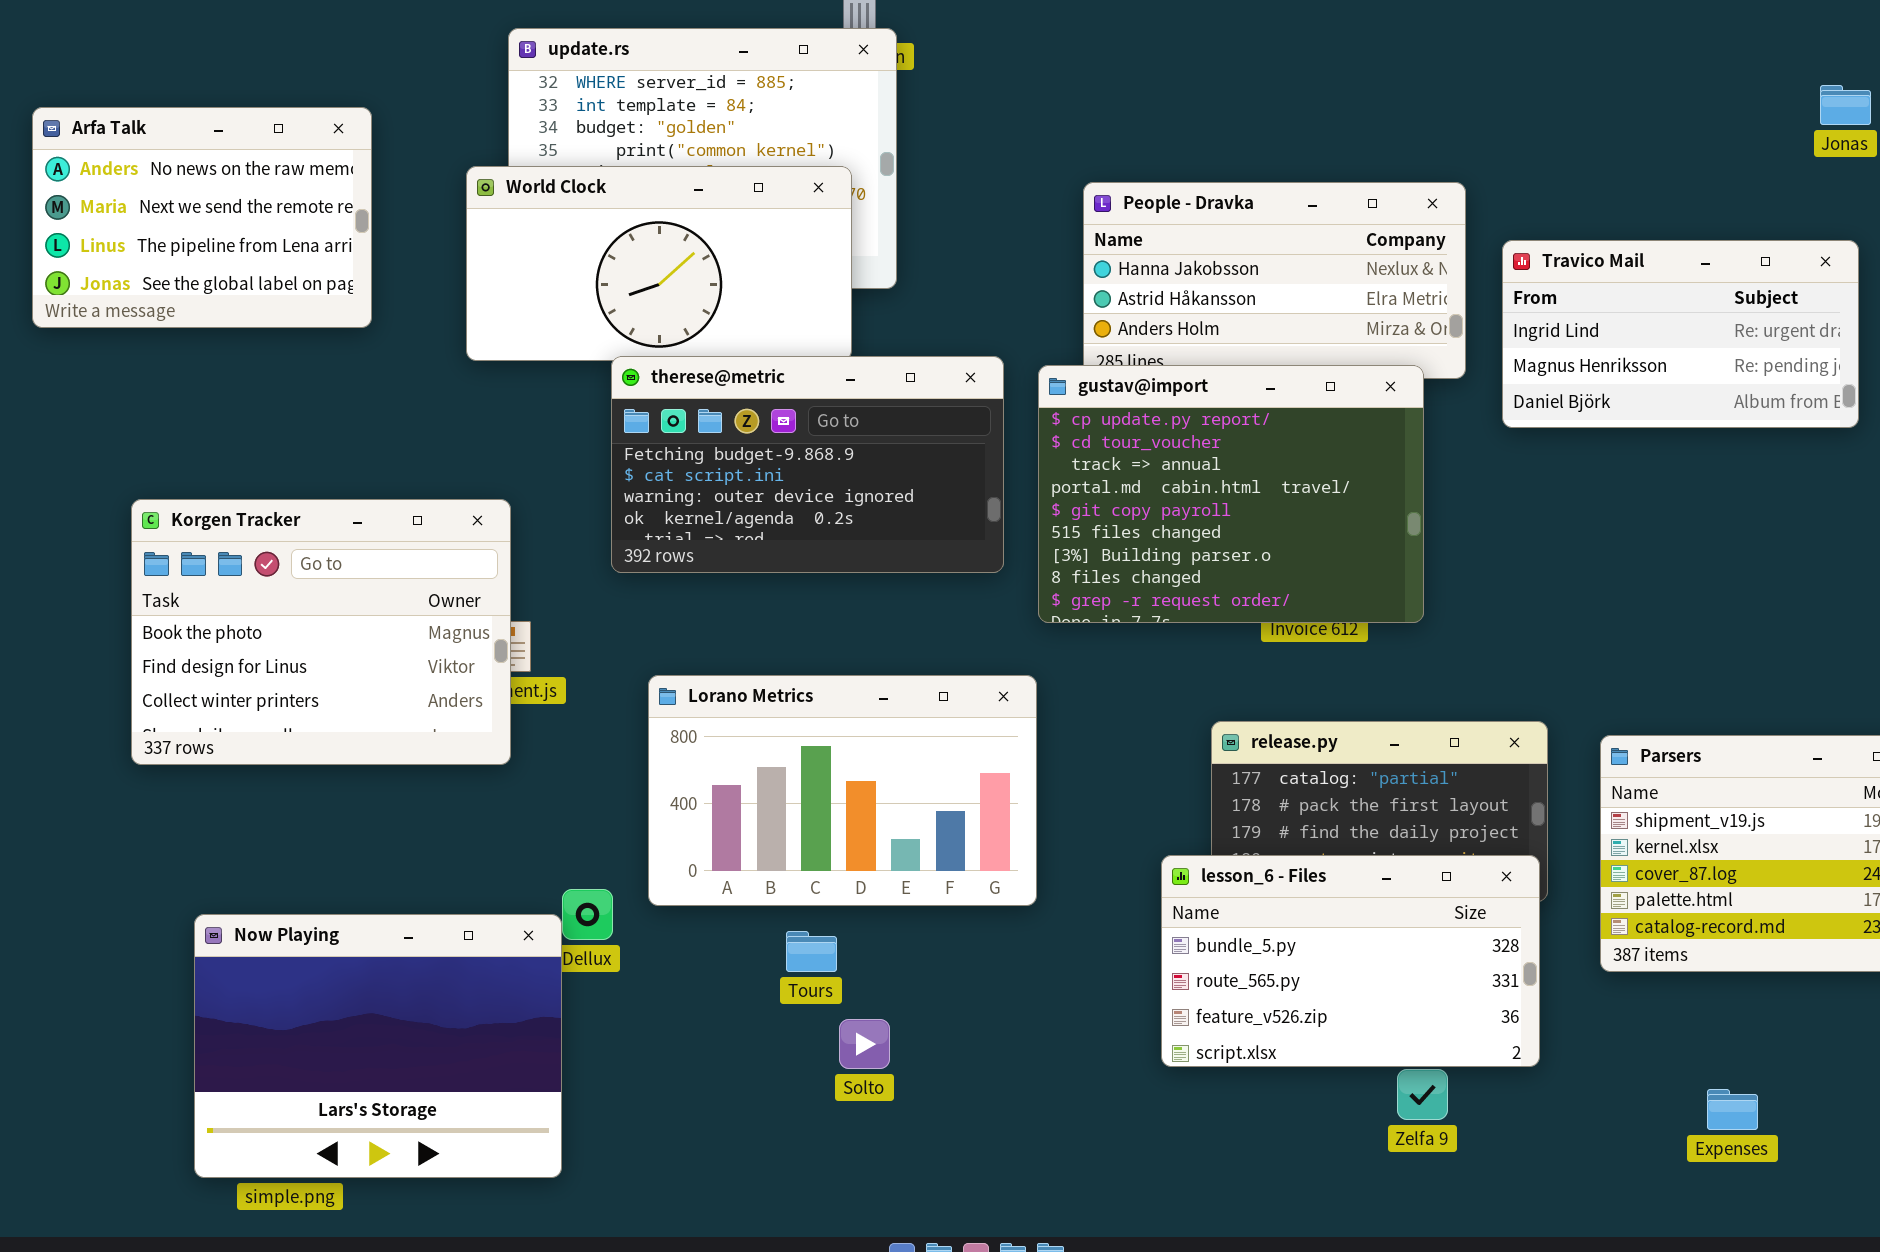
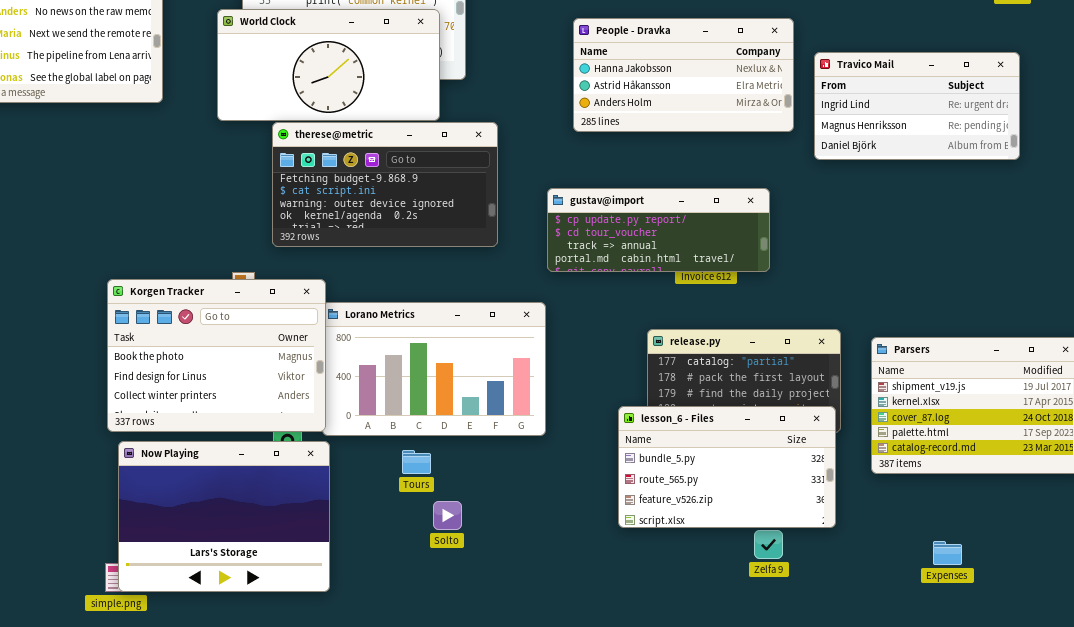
therese@metric: [611,356,1004,573] -> [272,122,498,247], moved
gustav@import: [1038,365,1424,623] -> [547,188,770,272], resized
Korgen Tracker: [131,499,511,765] -> [107,279,326,432], moved
Now Playing: [194,914,562,1178] -> [118,441,330,592], moved

